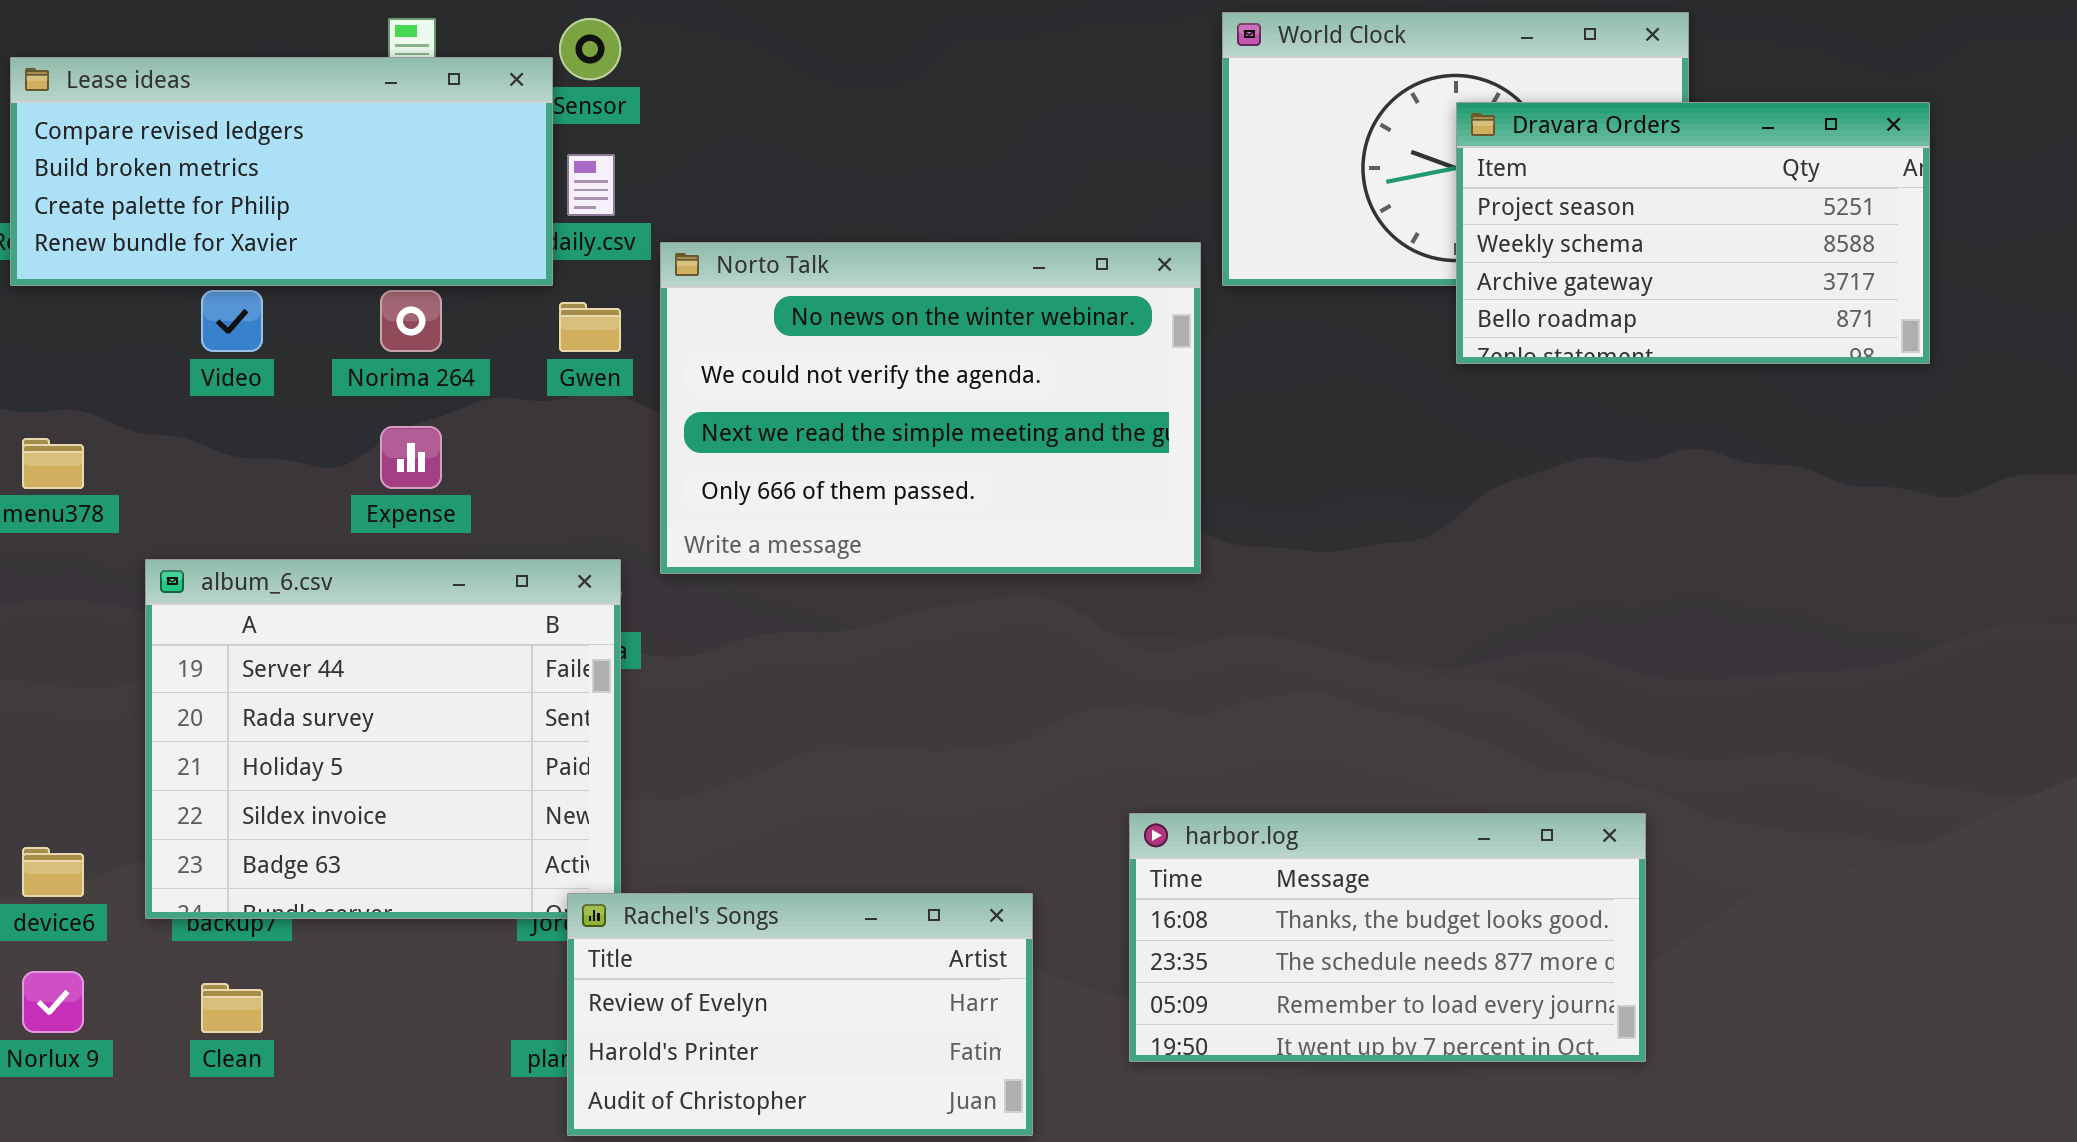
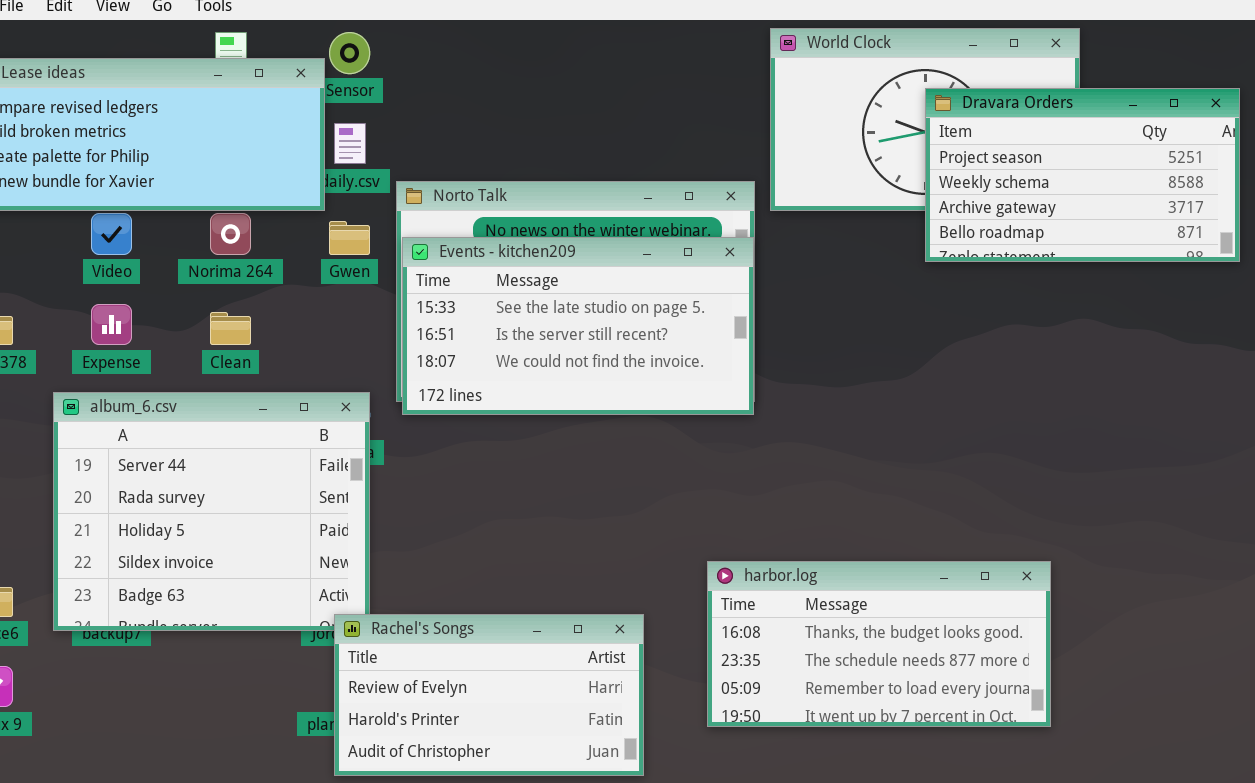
Events - kitchen209: none -> [402,237,754,415], opened
Expense: [380,426,442,489] -> [91,304,132,345], moved
Clean: [201,983,263,1033] -> [210,312,251,345], moved

